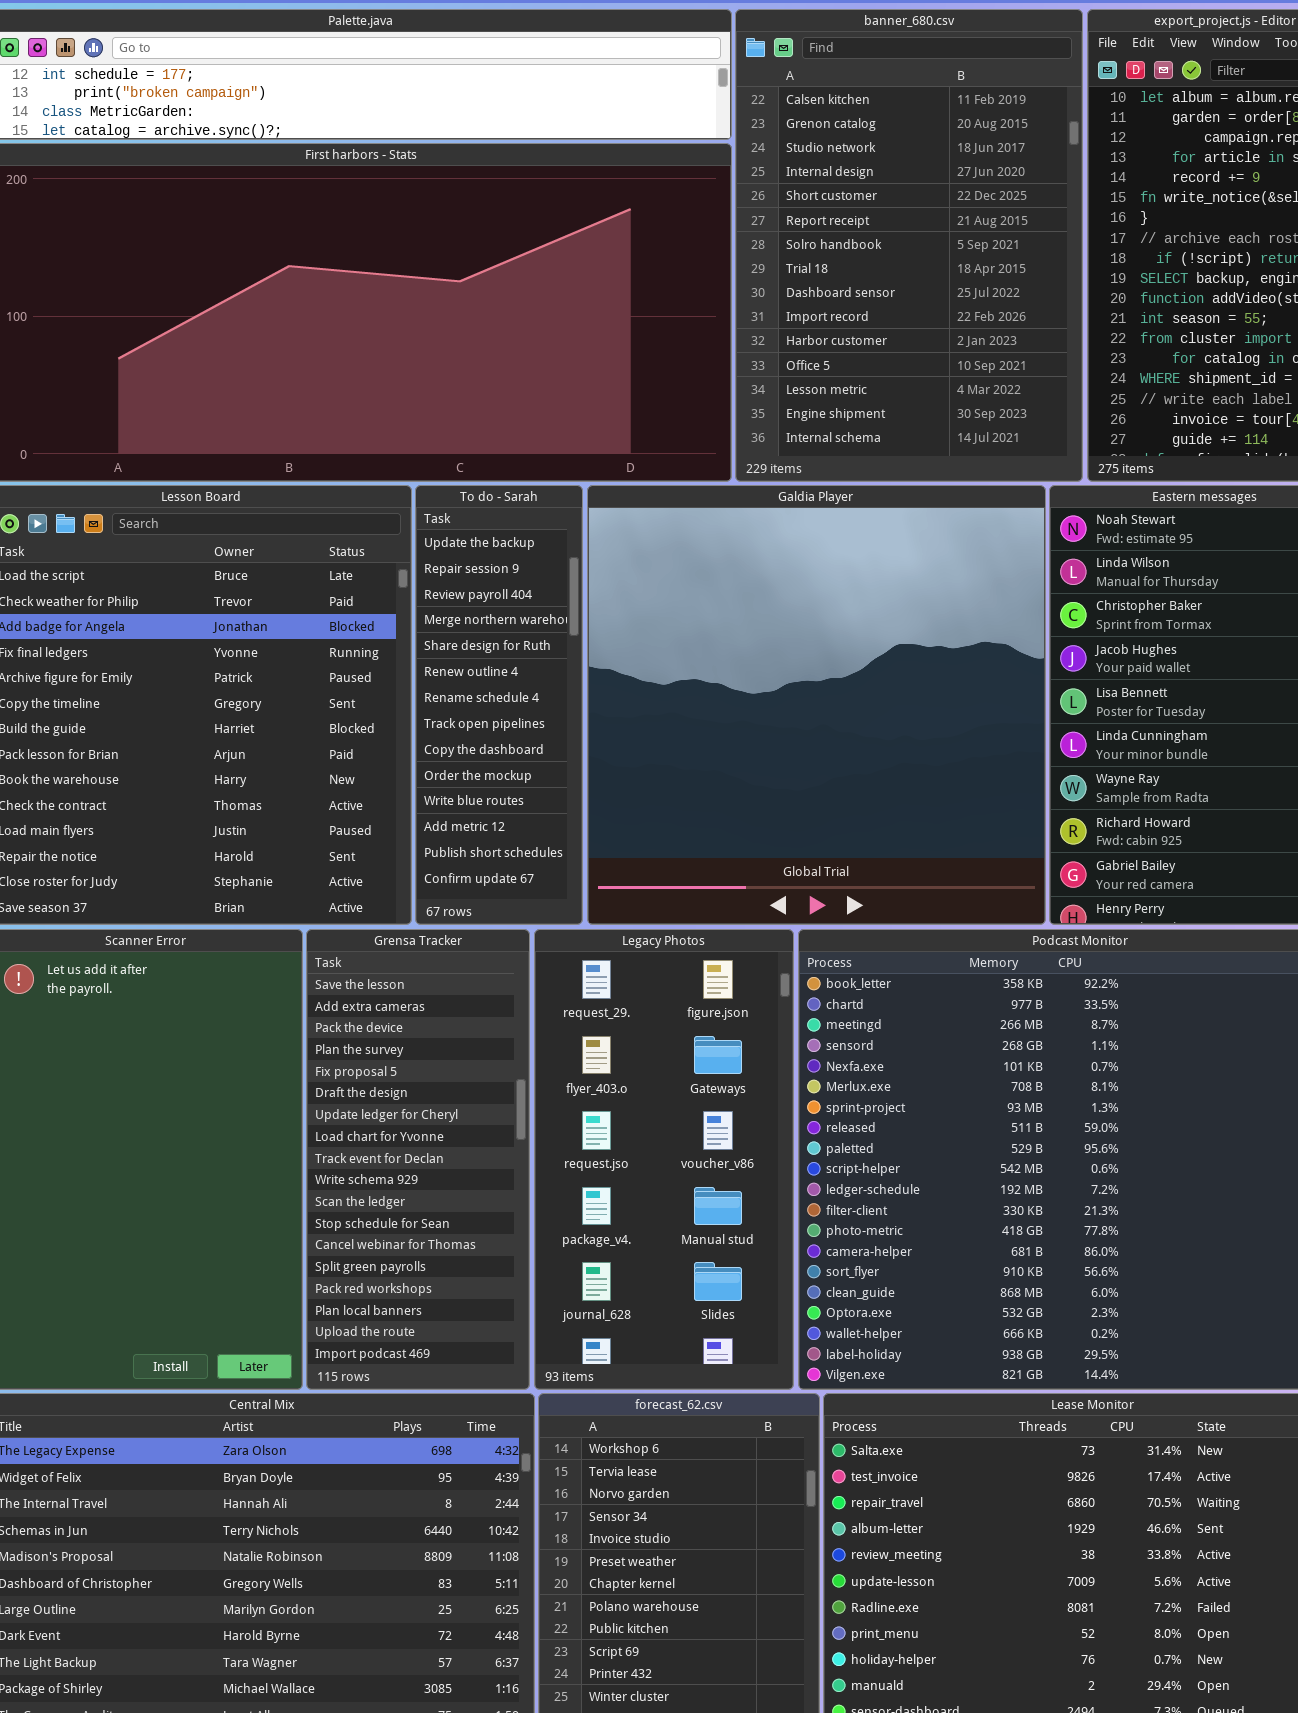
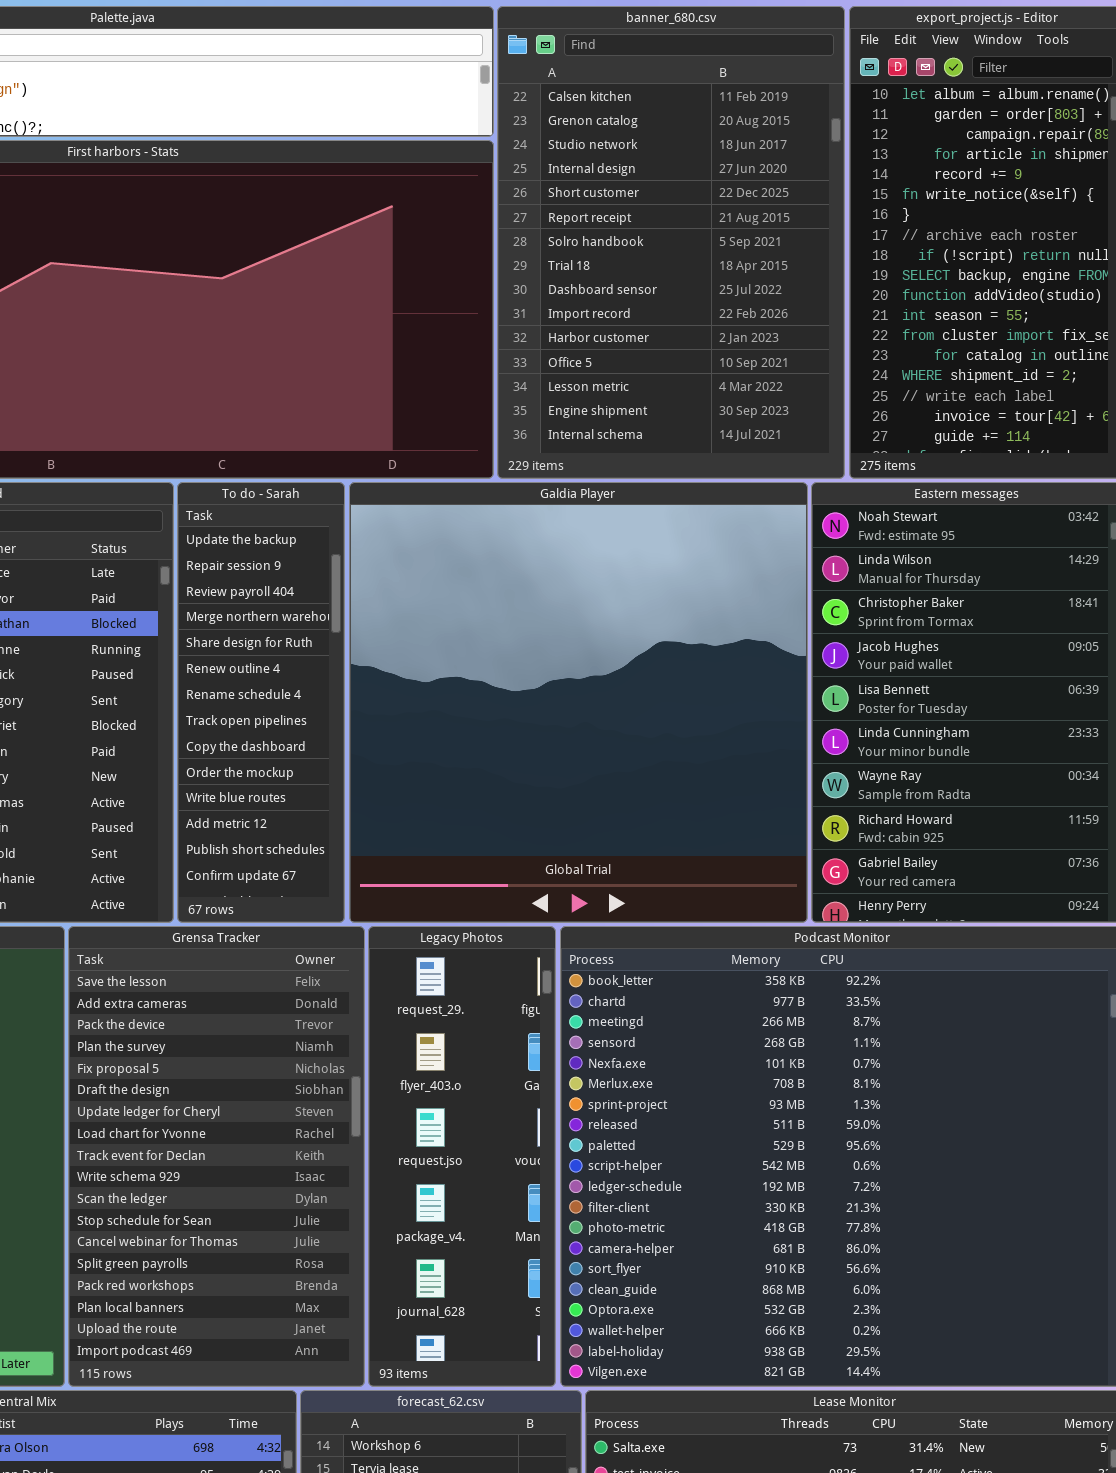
Grensa Tracker: [306,929,530,1390] -> [68,926,365,1387], resized
Legacy Photos: [534,929,794,1390] -> [368,926,556,1387], resized

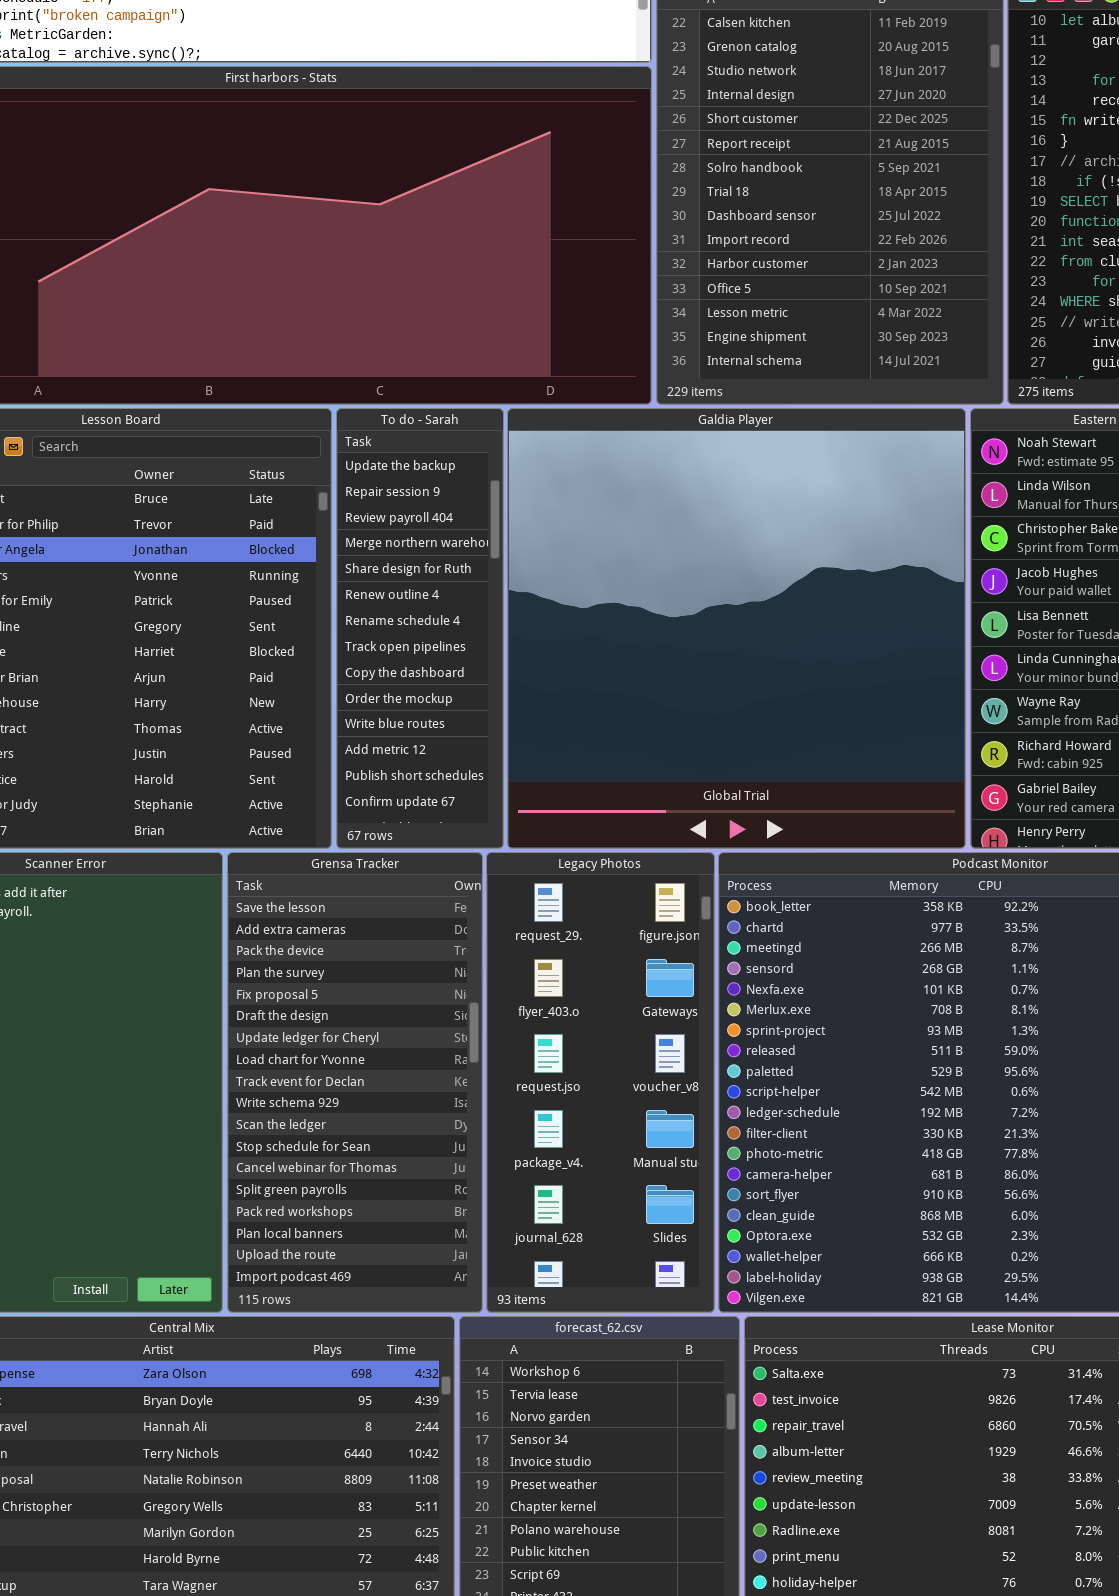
Grensa Tracker: [68,926,365,1387] -> [227,852,483,1313], resized
Legacy Photos: [368,926,556,1387] -> [486,852,715,1313], resized

